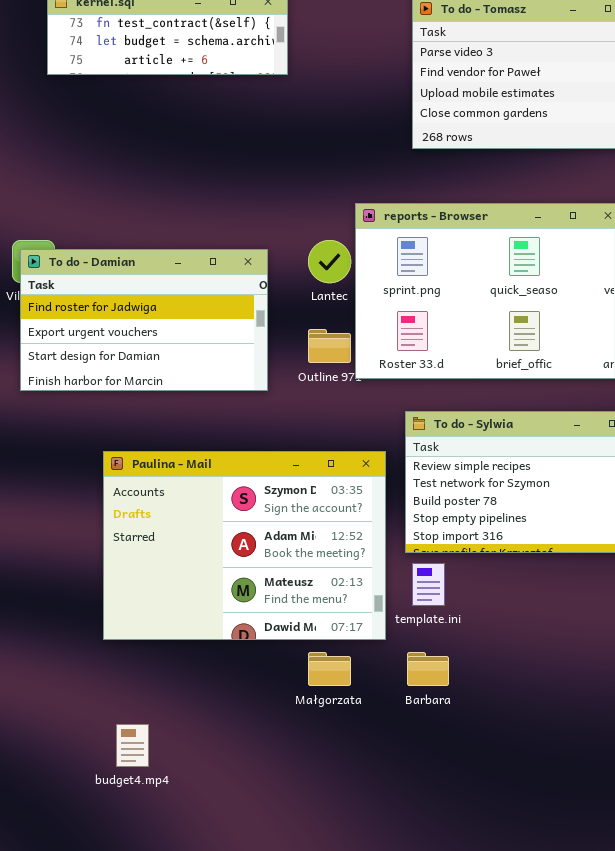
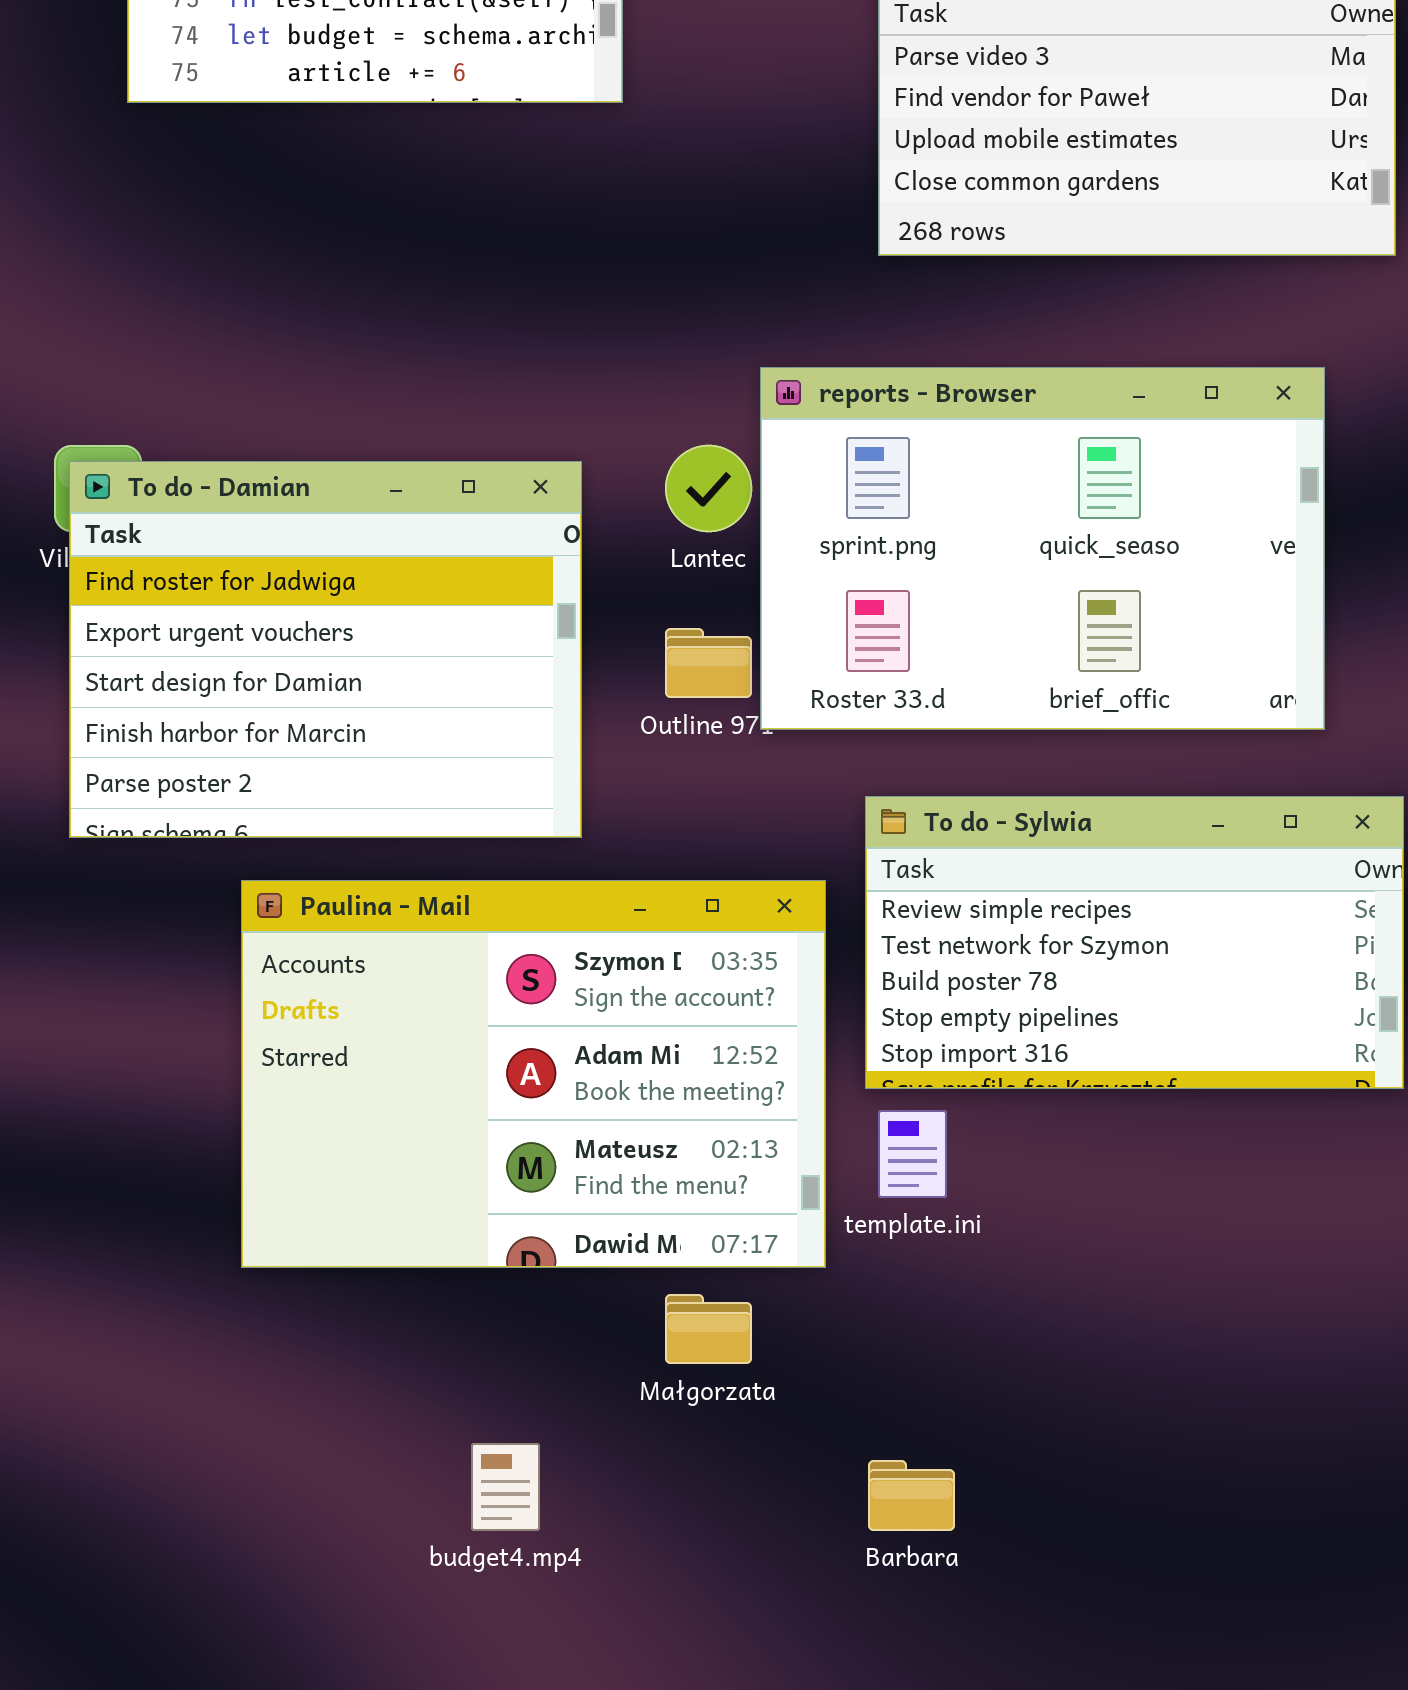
To do - Damian: [20,249,268,391] -> [69,461,582,838], resized
Barbara: [407,652,449,686] -> [868,1460,955,1531], moved
budget4.mp4: [116,724,149,767] -> [471,1443,540,1531], moved

